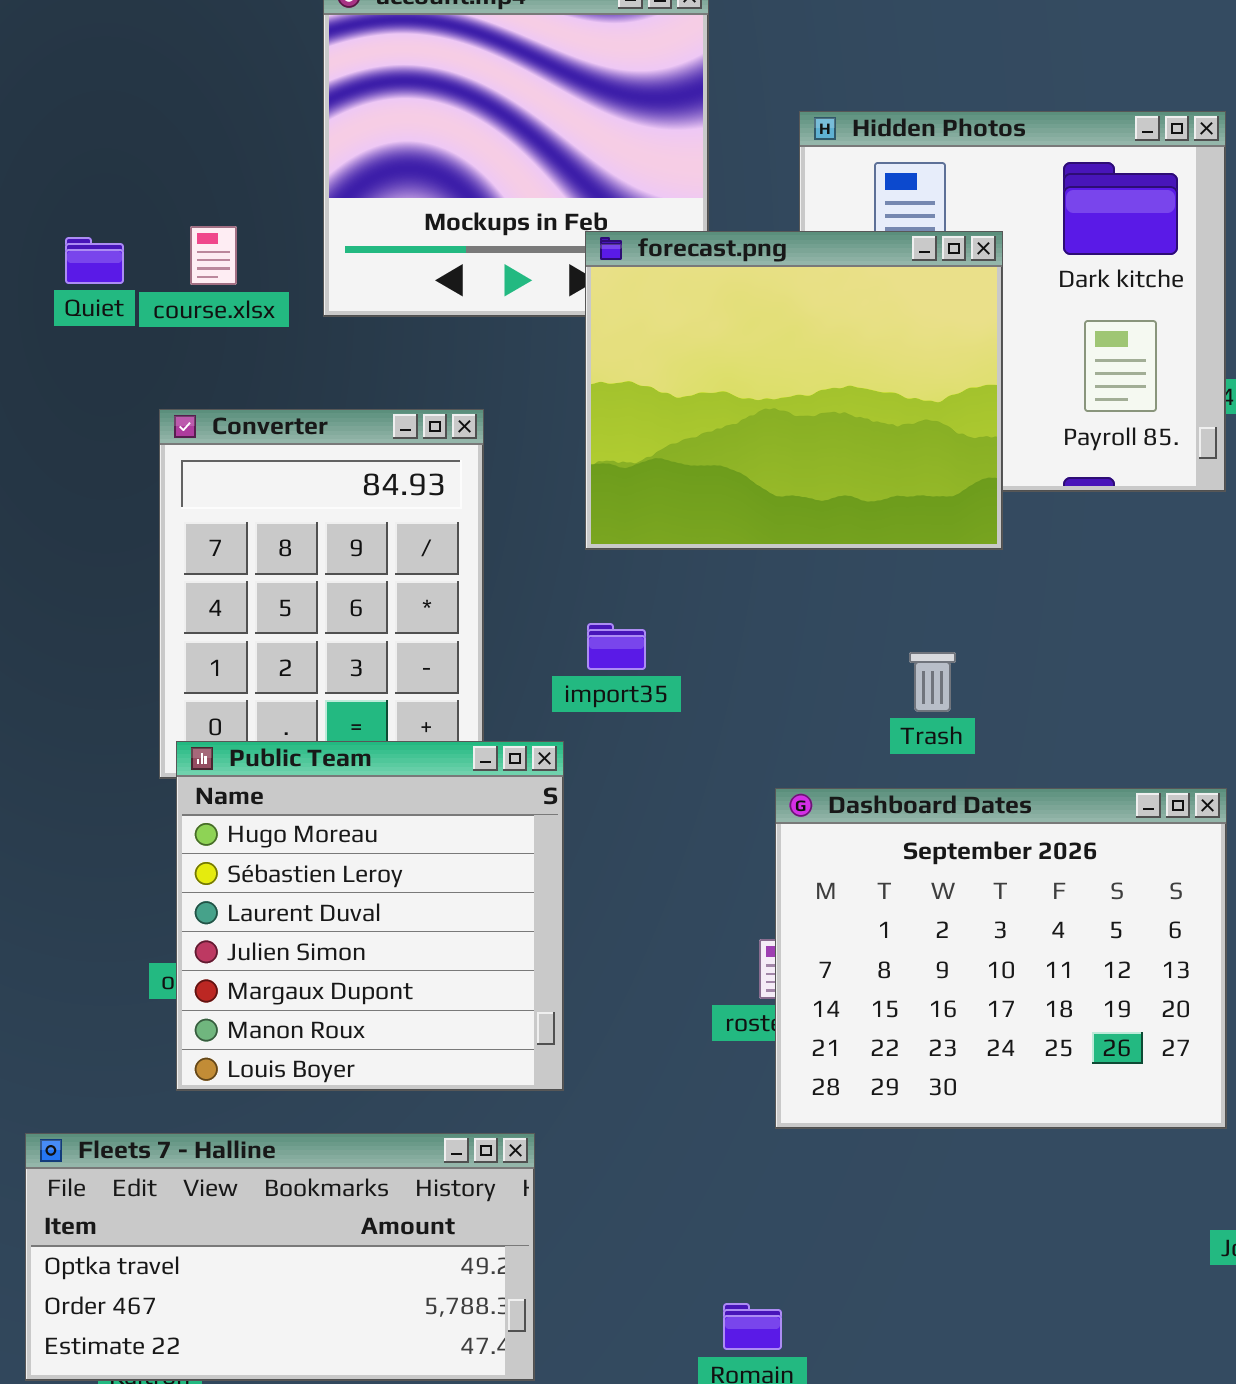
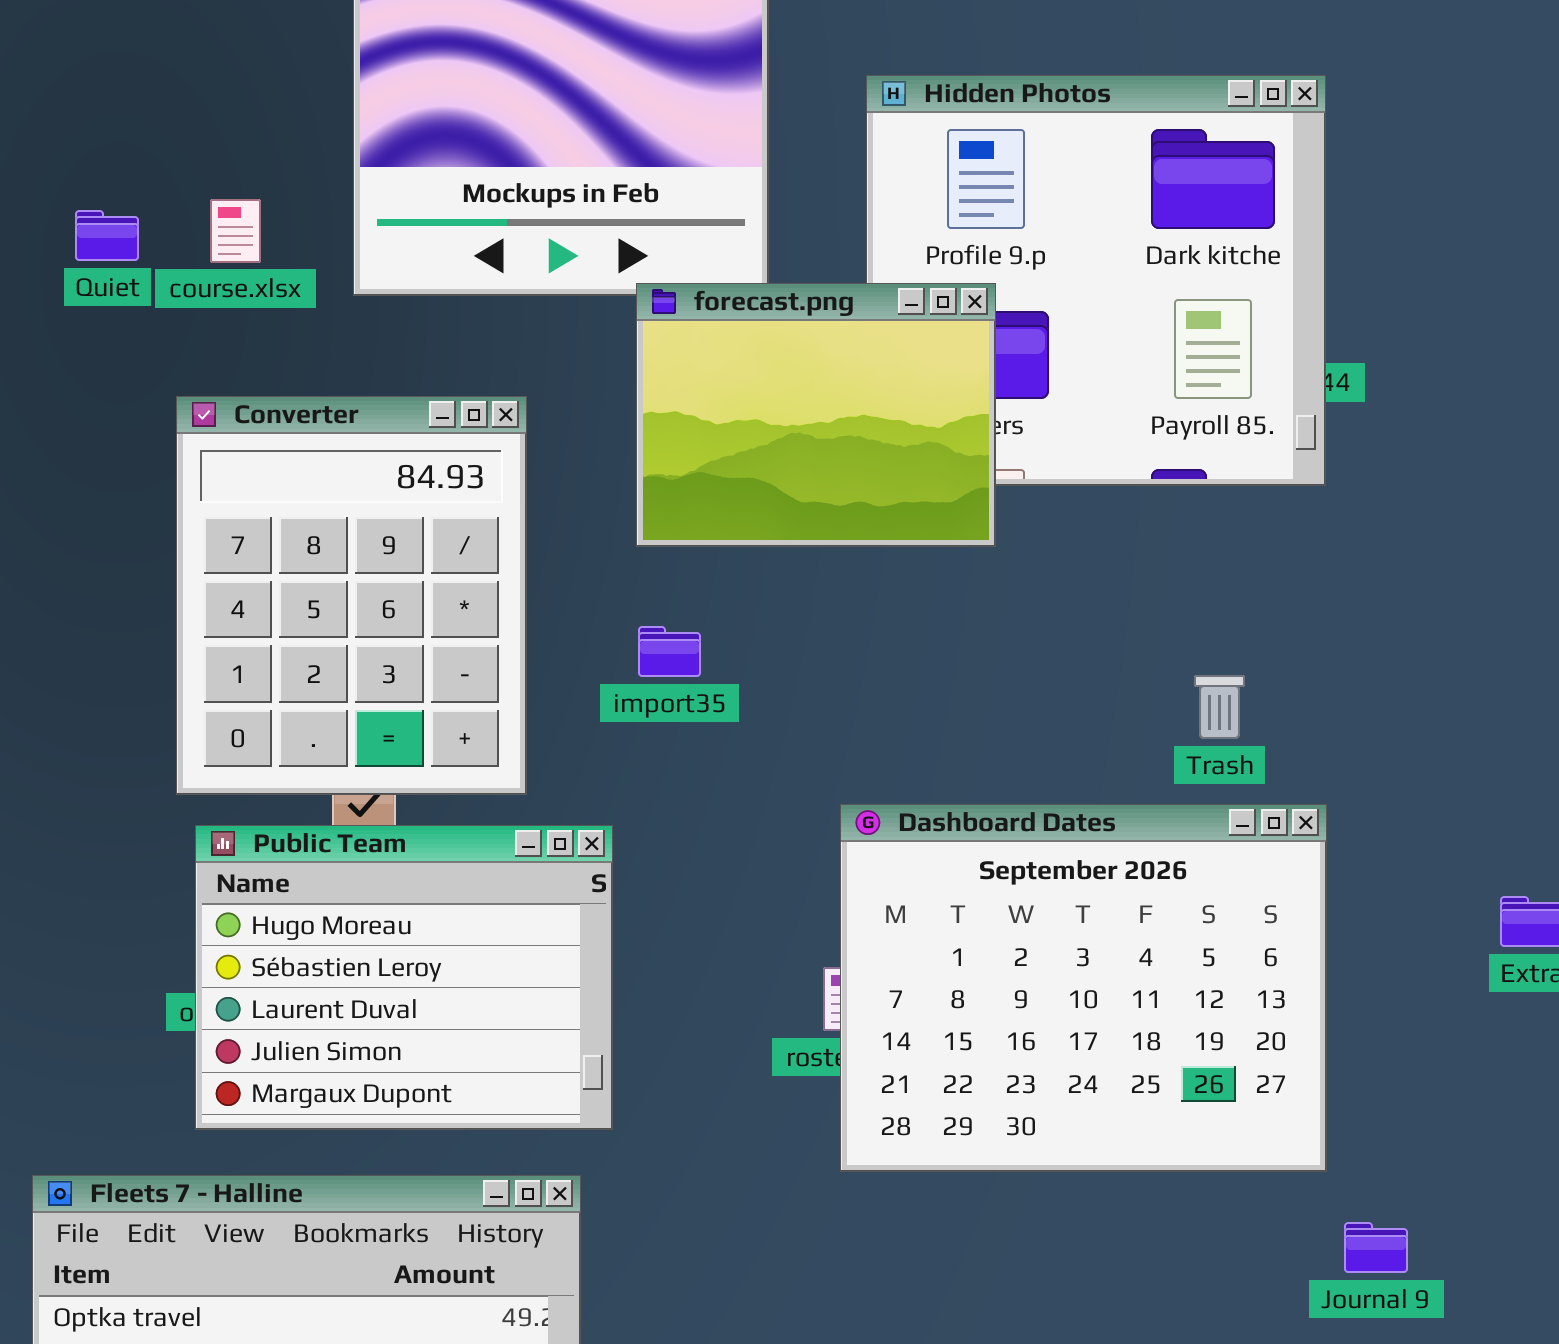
forecast.png: [585,231,1003,550] -> [636,283,996,547], resized
Trash: [909,652,956,712] -> [1194,675,1245,739], moved
Public Team: [176,741,564,1091] -> [195,825,613,1130], resized

